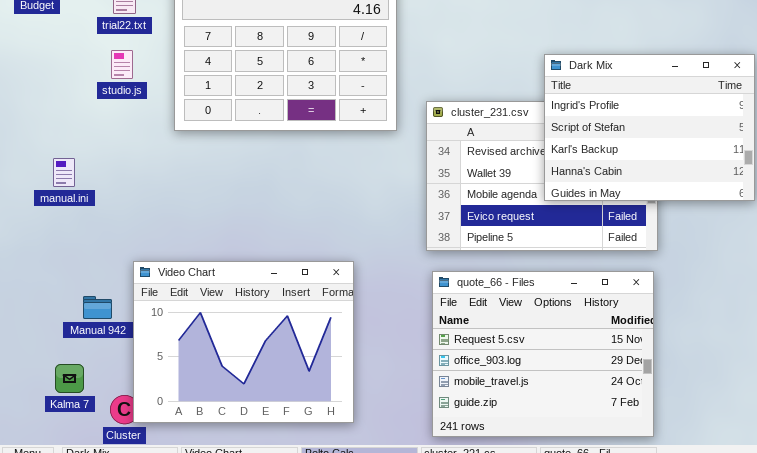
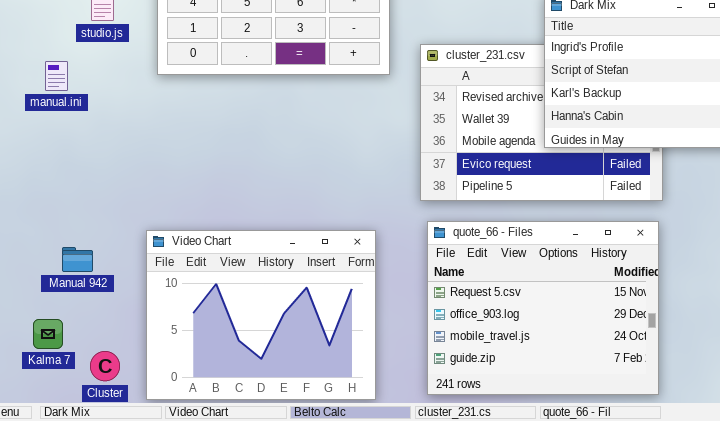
manual.ini: [53,158,75,187] -> [45,61,68,91], moved
Video Chart: [133,261,354,423] -> [146,230,376,400], moved

